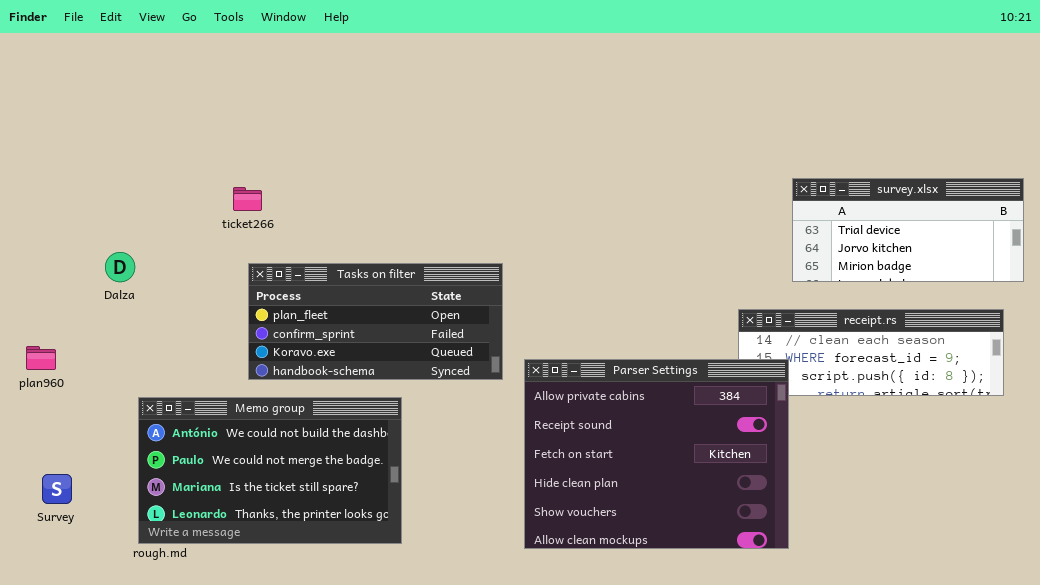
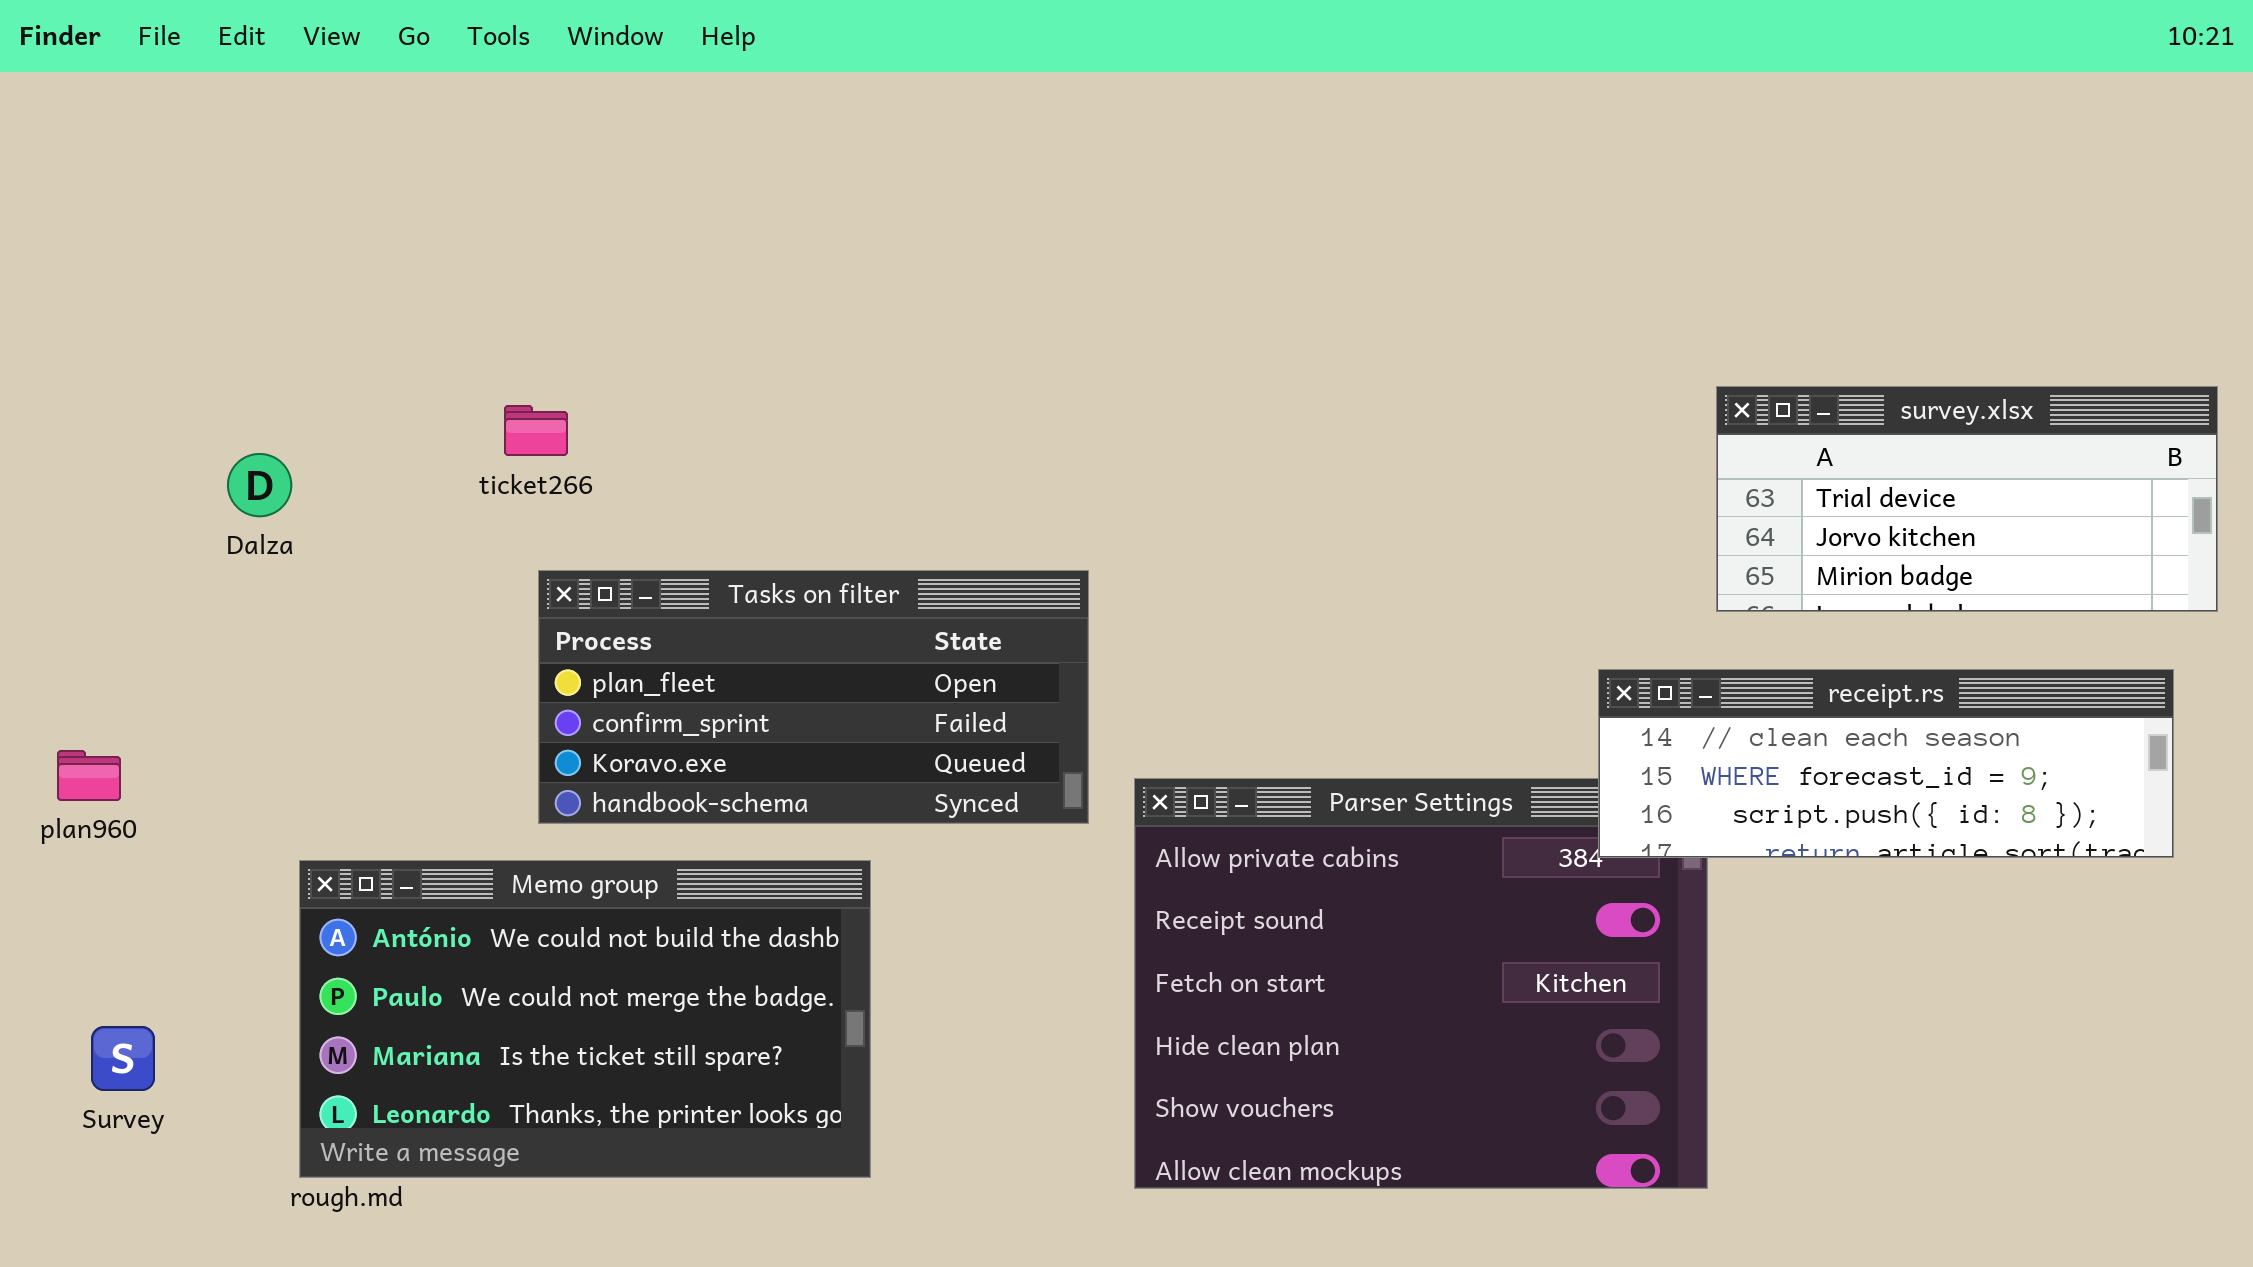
Dalza: [105,252,135,282] -> [227,453,292,517], moved
receipt.rs: [738,309,1004,396] -> [1598,669,2174,858], raised

